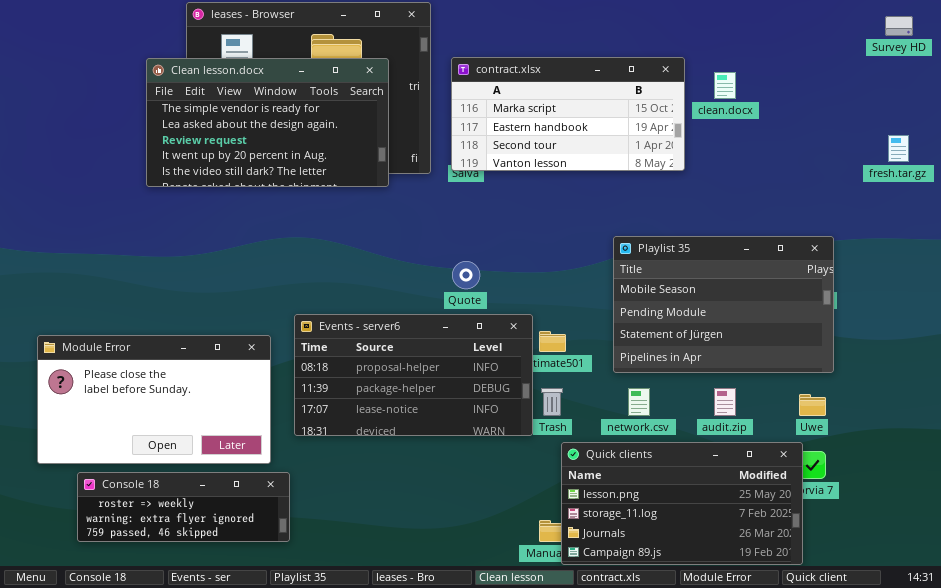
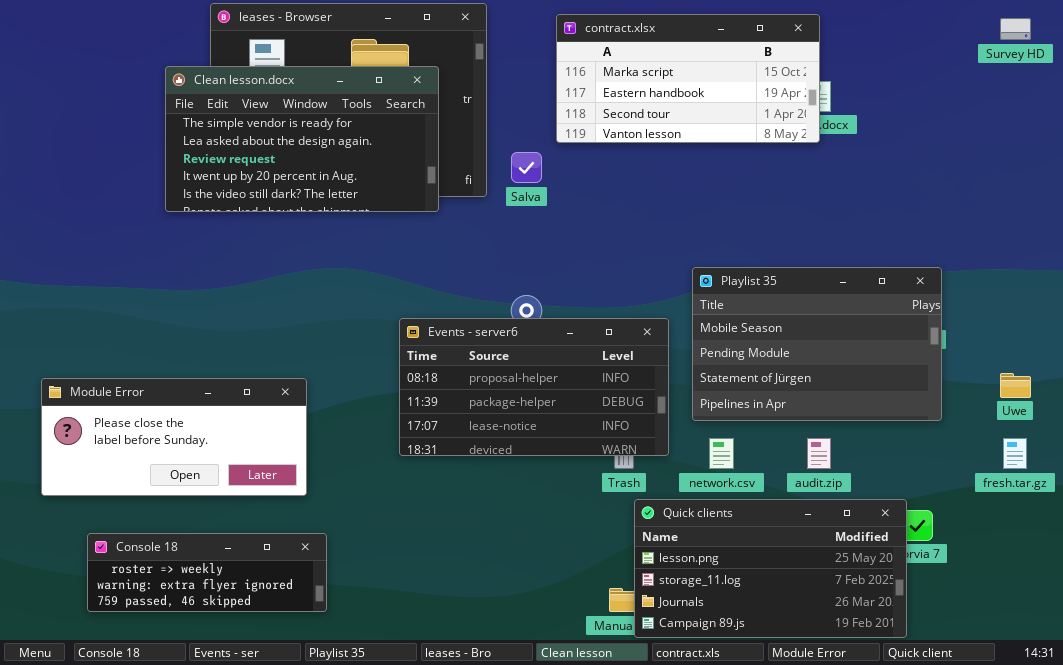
contract.xlsx: [451,57,685,171] -> [556,14,820,143], moved
fresh.tar.gz: [888,135,909,162] -> [1003,438,1027,469], moved
Events - server6: [294,314,533,436] -> [399,318,669,456], moved
Module Error: [37,335,271,464] -> [41,378,307,496], resized
Uwe: [799,394,826,416] -> [1000,373,1031,398], moved

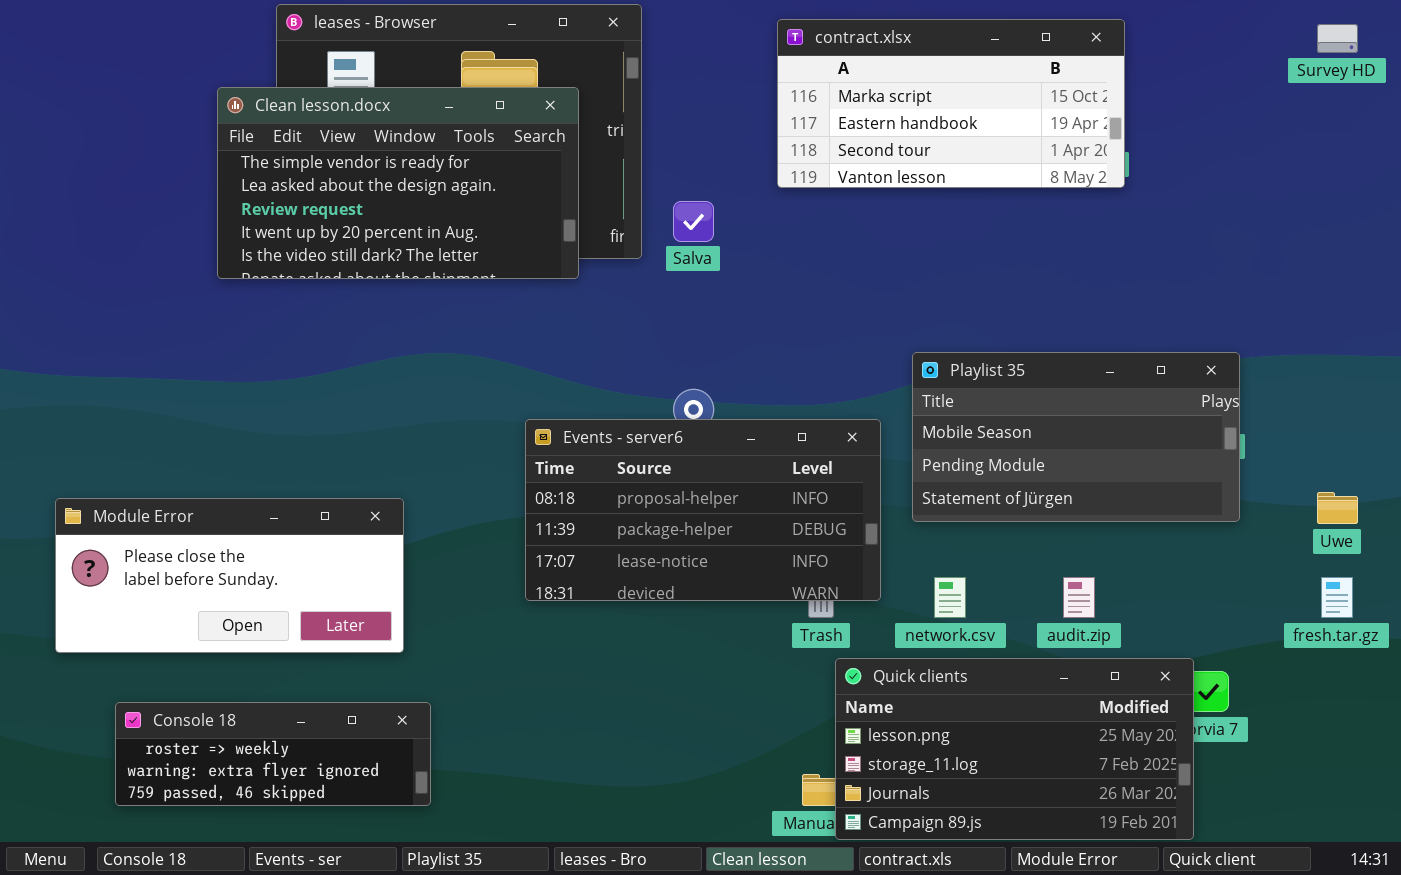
contract.xlsx: [556,14,820,143] -> [777,19,1125,188], moved
Playlist 35: [692,267,942,421] -> [912,352,1240,522], resized

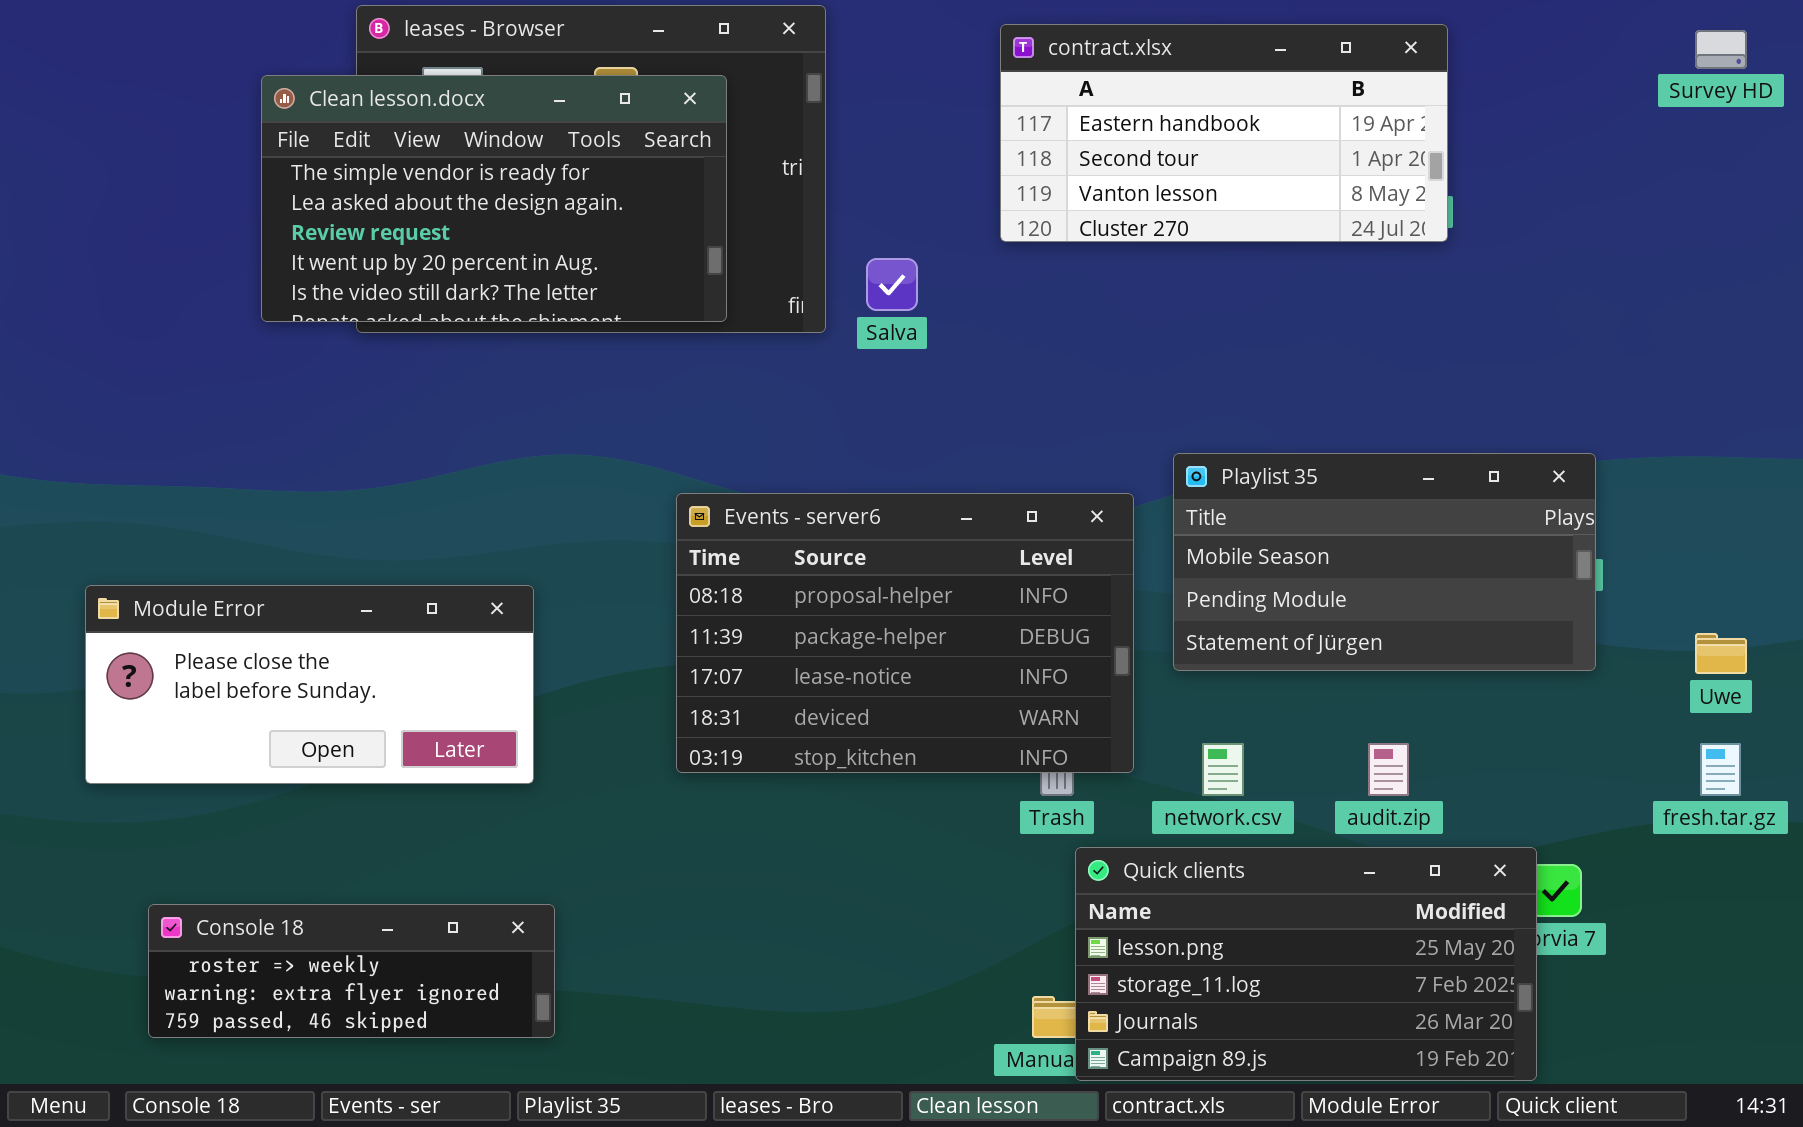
contract.xlsx: [777,19,1125,188] -> [1000,24,1448,242], scrolled down 1 row
Clean lesson.docx: [217,87,579,279] -> [261,75,727,322], moved
Events - server6: [525,419,881,601] -> [676,493,1134,773], resized
Module Error: [55,498,404,653] -> [85,585,534,784], moved

